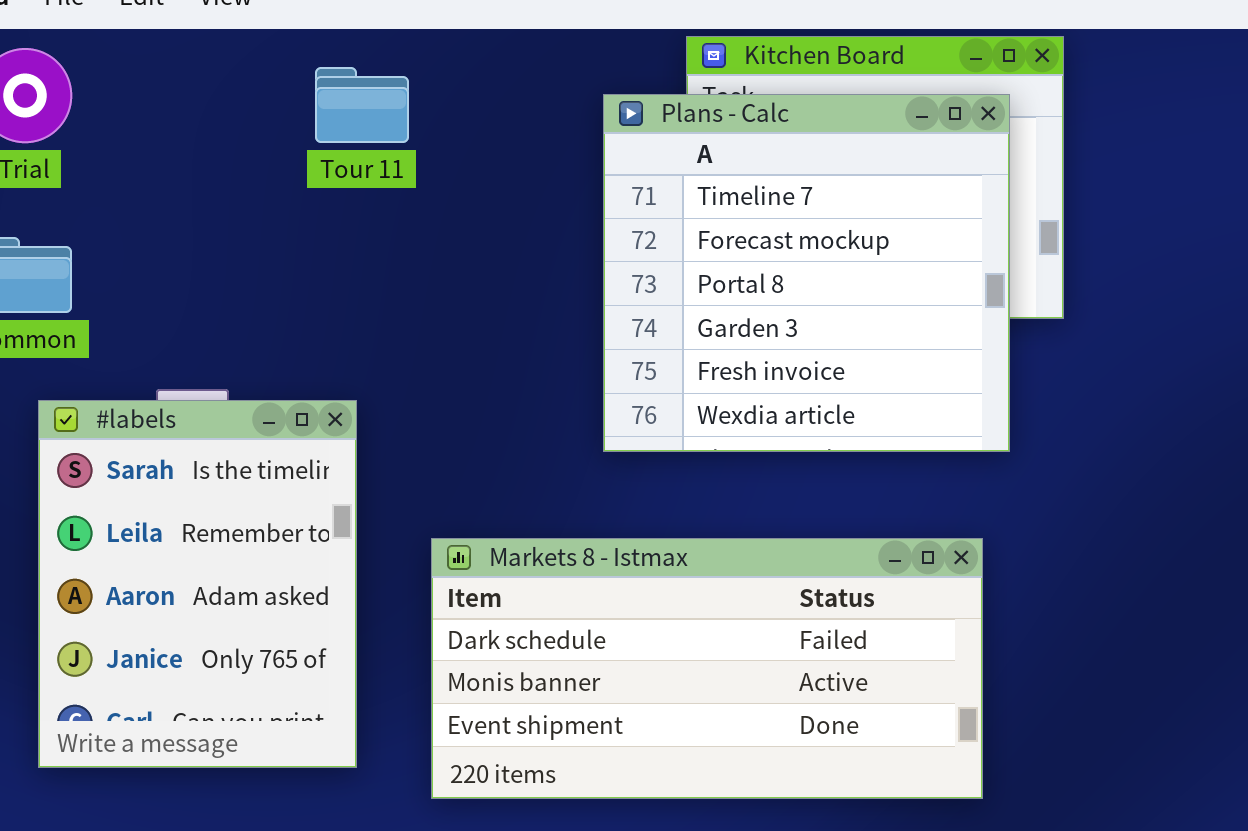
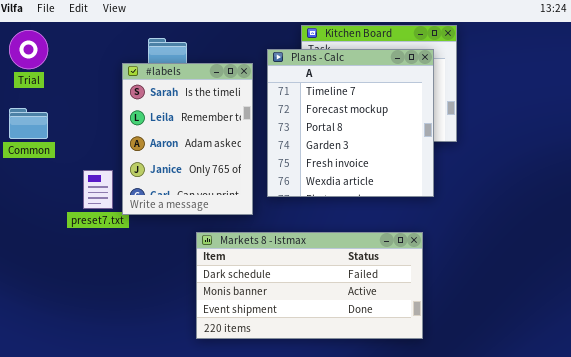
#labels: [38,400,357,768] -> [122,63,253,215], moved

